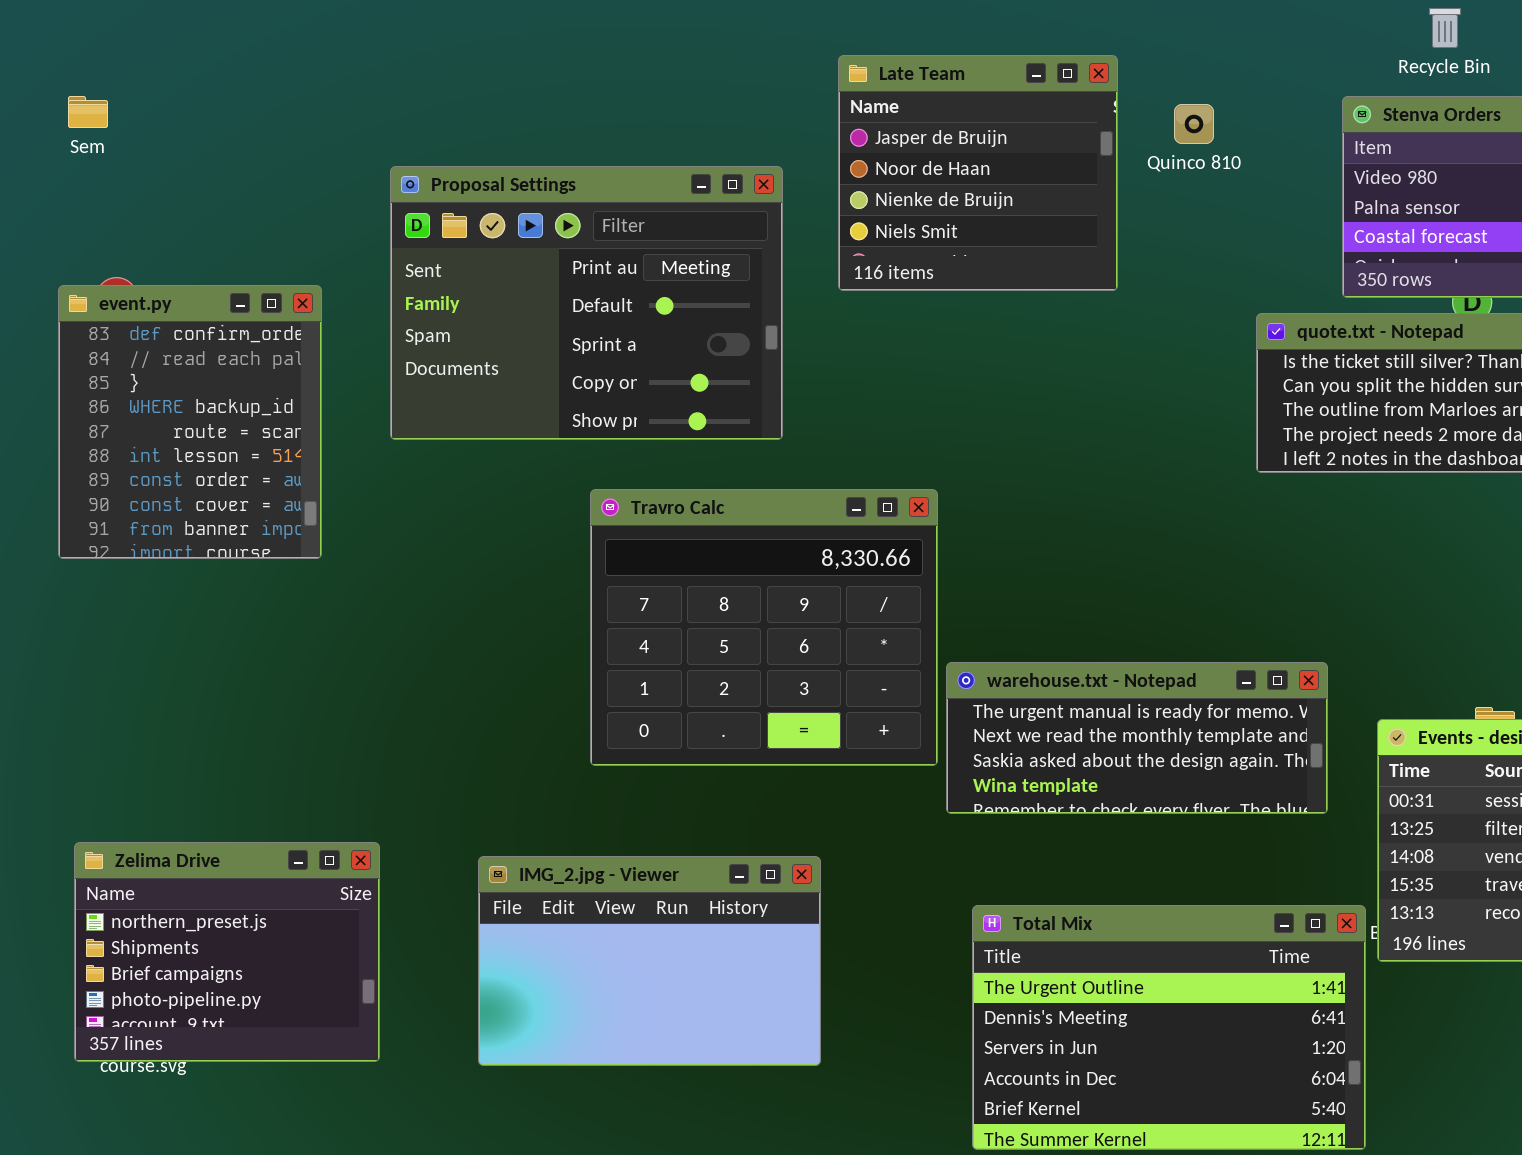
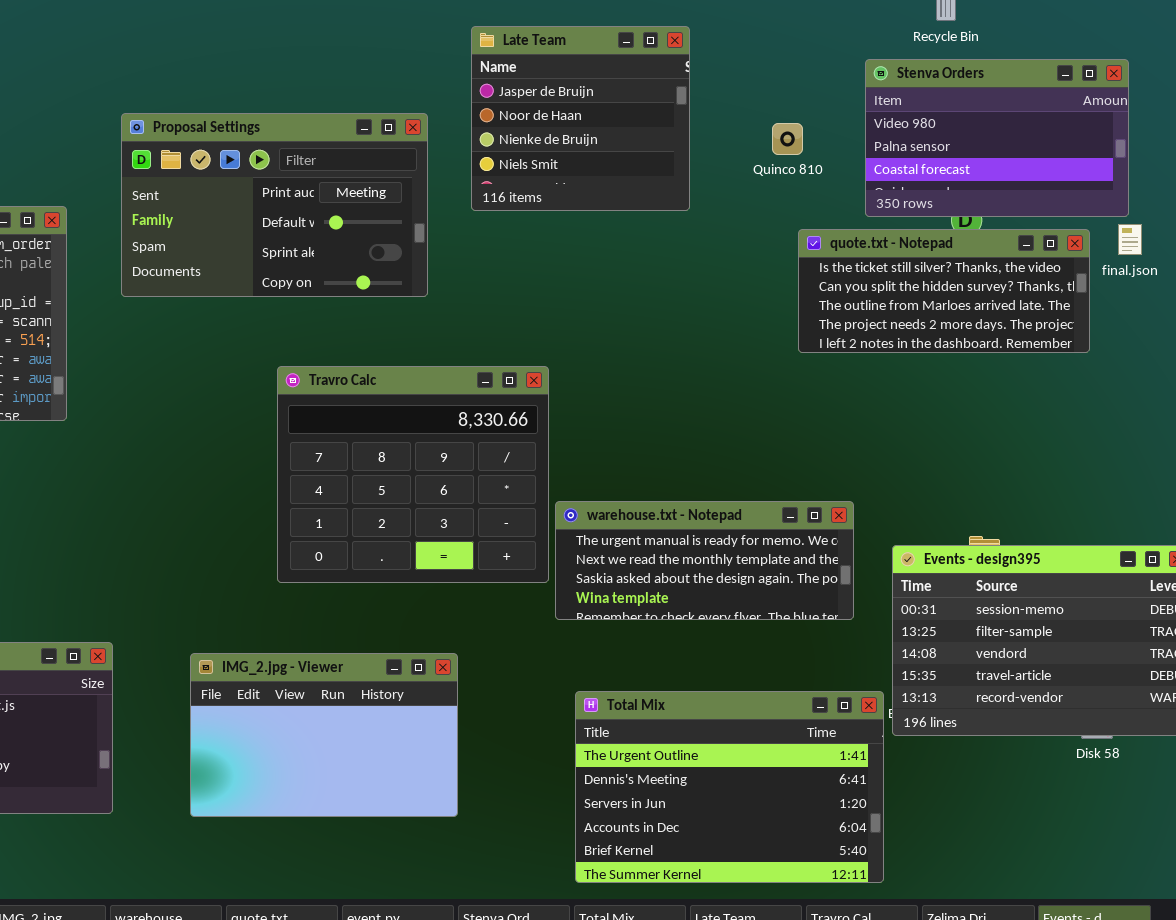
Quinco 810: [1174,104,1214,144] -> [772,123,803,155], moved
Proposal Settings: [390,166,783,440] -> [121,113,428,297], resized

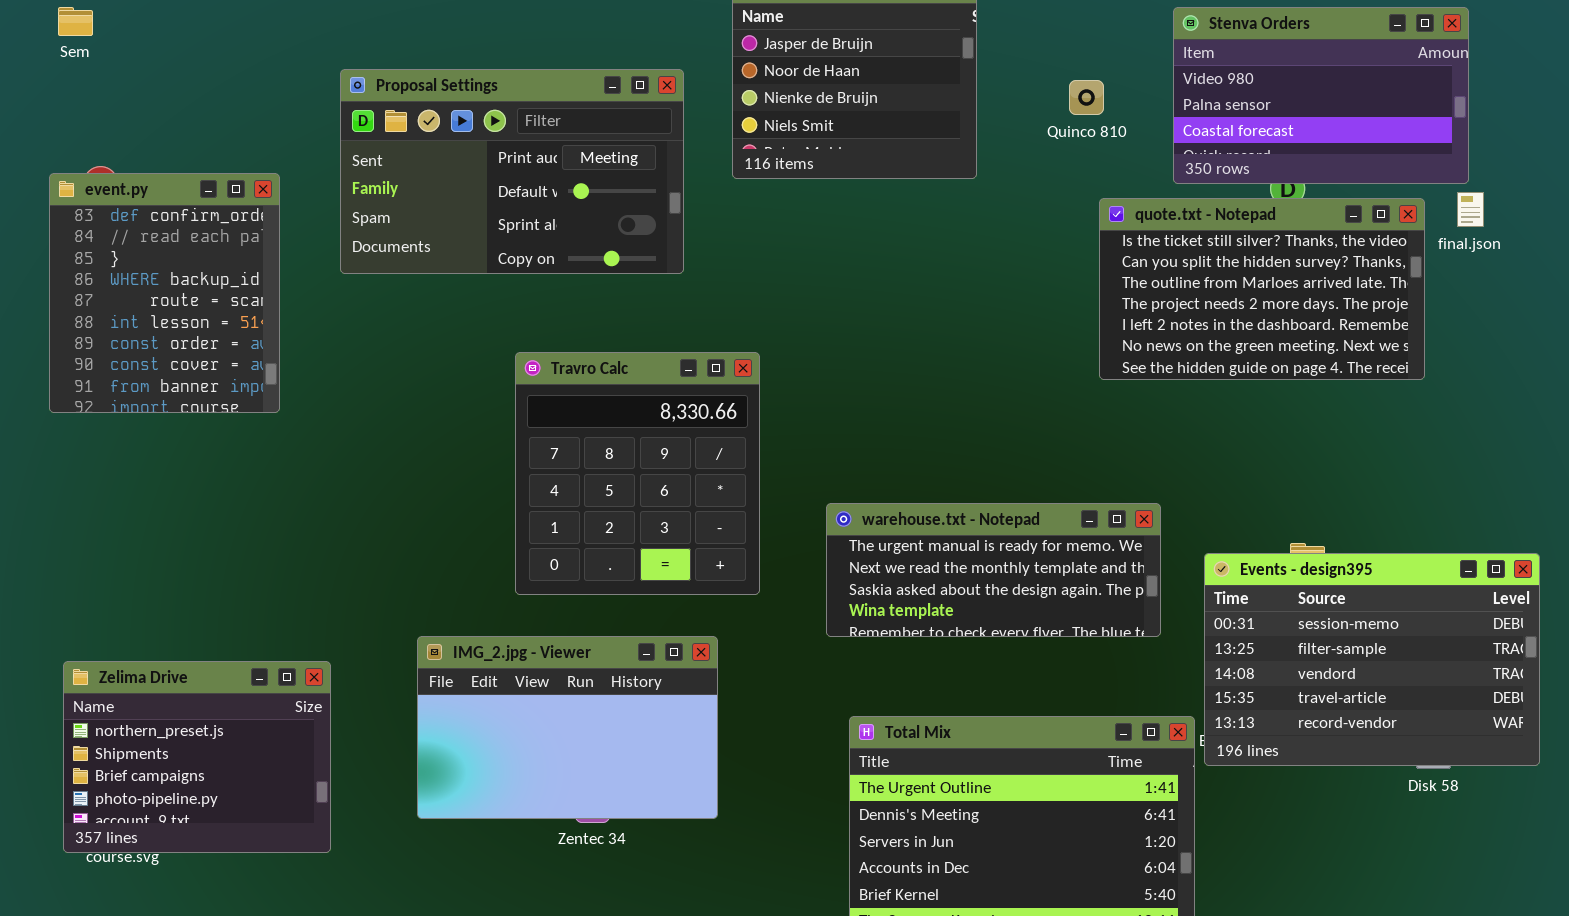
quote.txt - Notepad: [798,229,1090,353] -> [1099,198,1425,380], resized
Travro Calc: [277,366,549,583] -> [515,352,760,595], resized
IMG_2.jpg - Viewer: [190,653,458,817] -> [417,636,718,819], moved

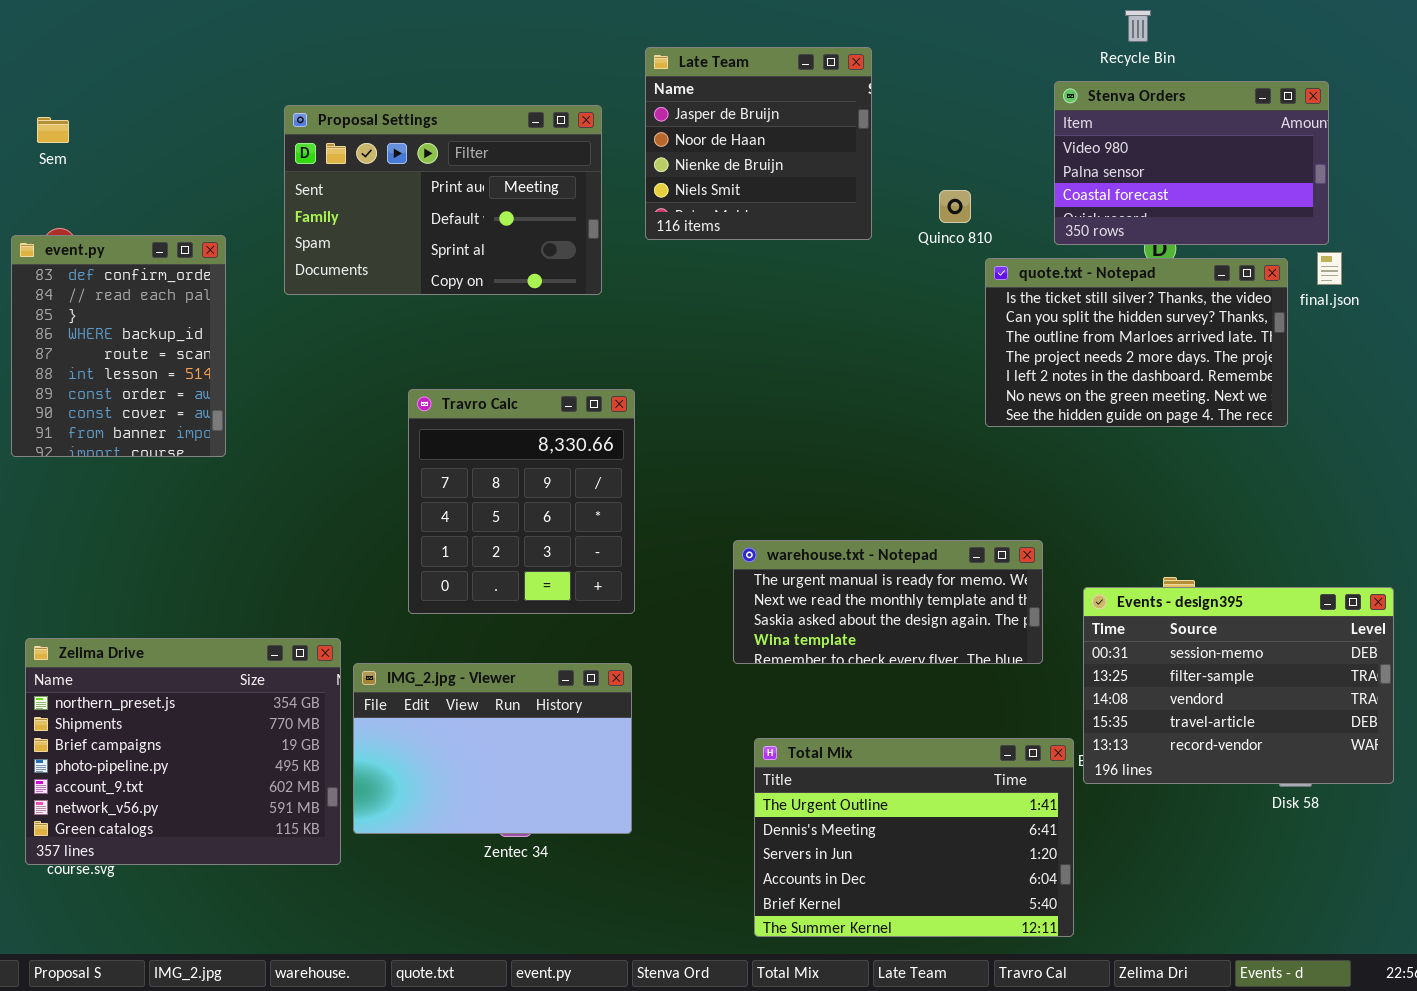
Sem: [58,7,93,36] -> [37,117,69,143], moved
Proposal Settings: [340,69,684,274] -> [284,105,602,295], moved
Quinco 810: [1069,80,1104,115] -> [939,190,971,223], moved
Travro Calc: [515,352,760,595] -> [408,389,635,614], moved
Zelima Drive: [63,661,331,853] -> [25,638,341,865], resized

